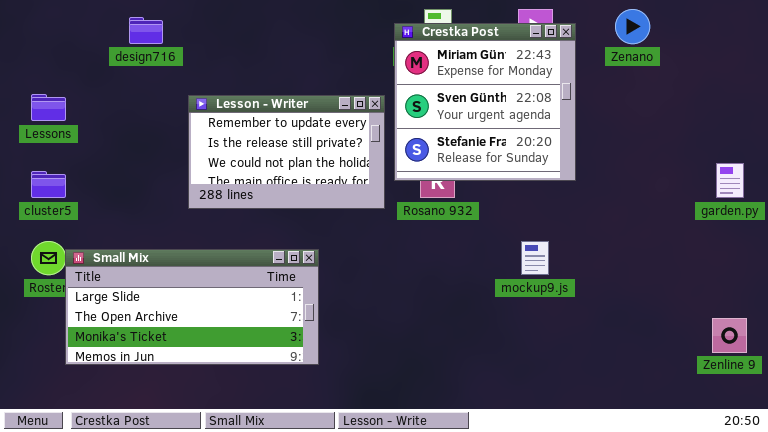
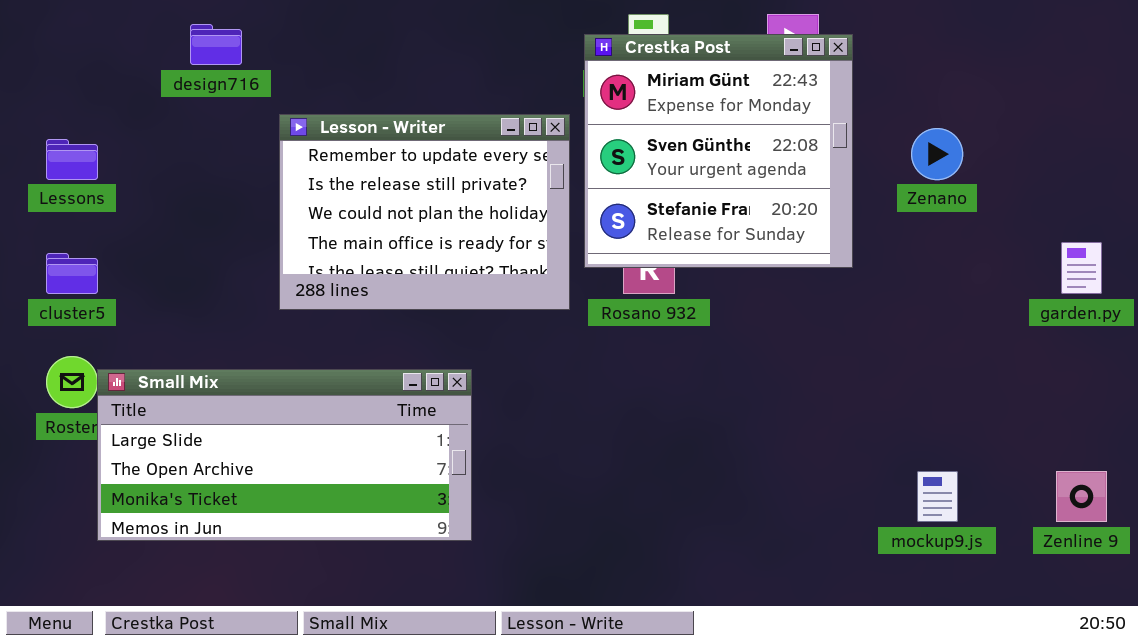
Zenano: [615,9,650,44] -> [911,128,963,180], moved
Lesson - Writer: [188,95,385,209] -> [279,114,570,310], resized
mockup9.js: [521,241,549,275] -> [917,471,958,522], moved

